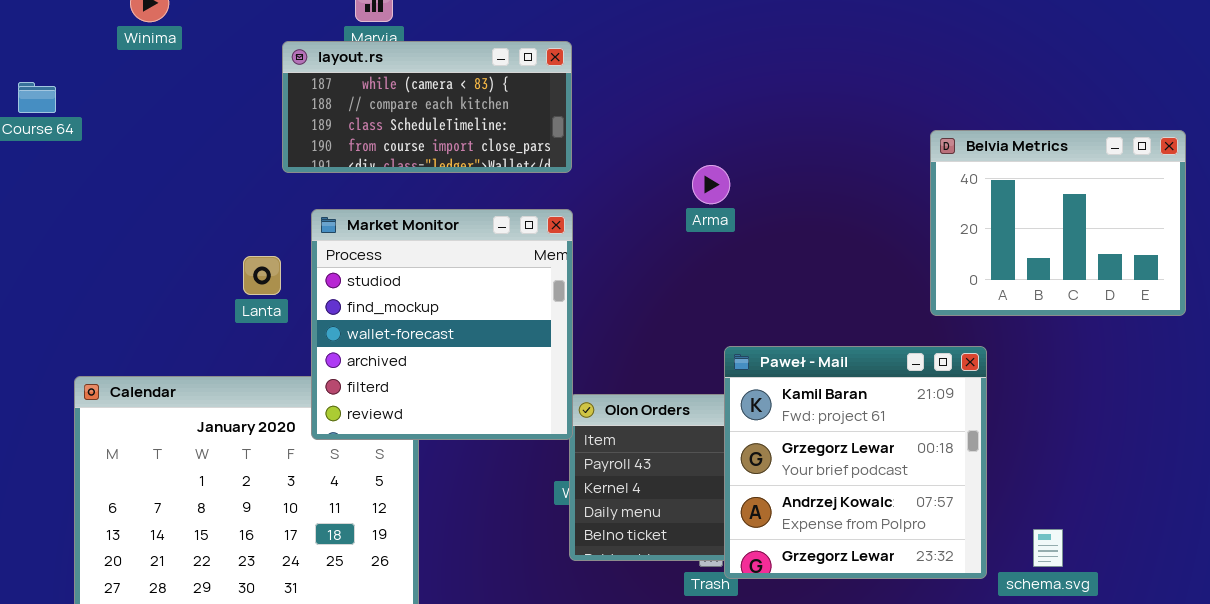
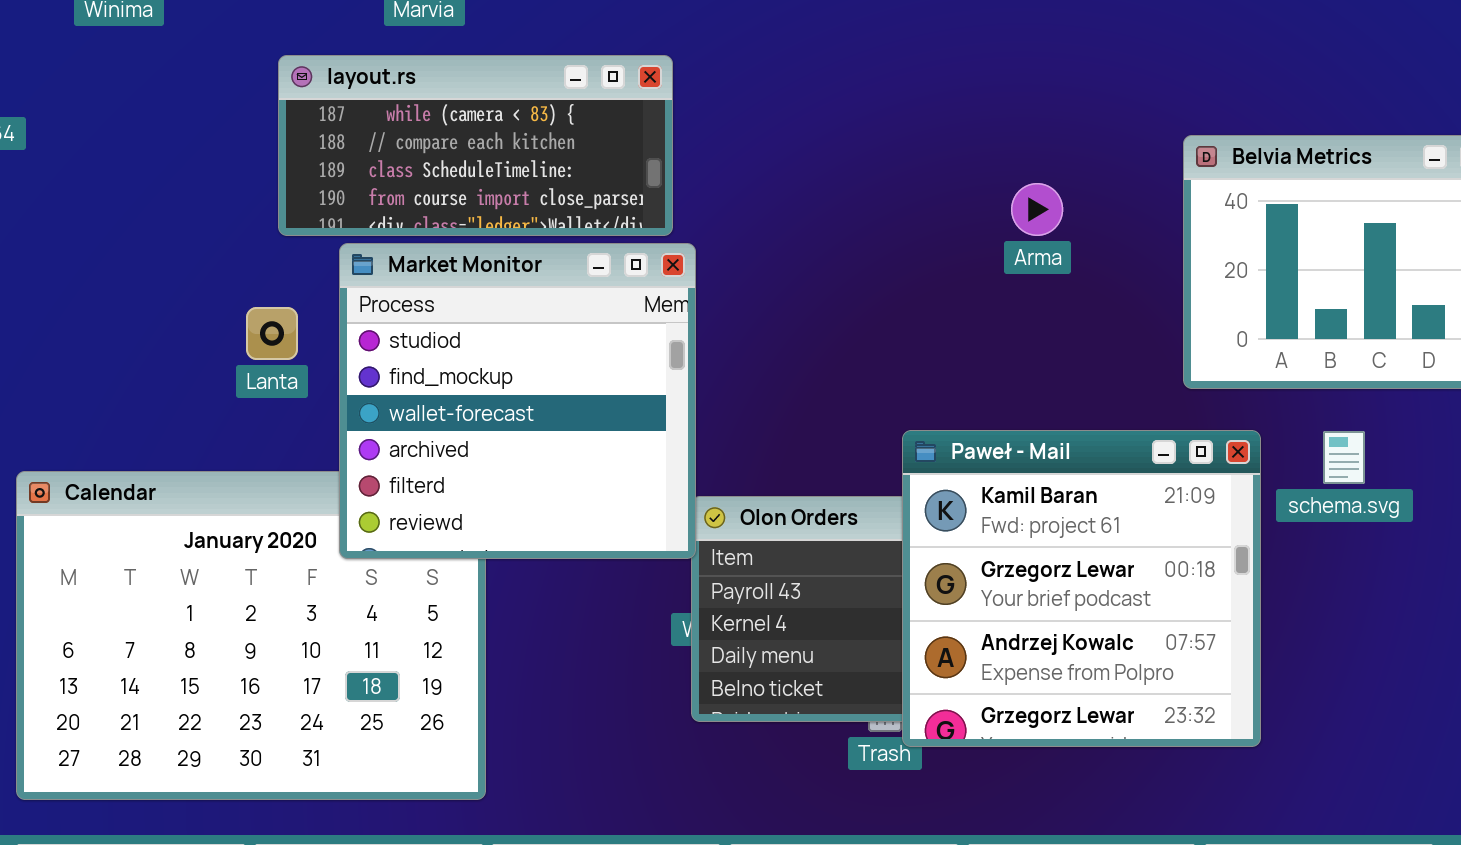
layout.rs: [282,41,572,173] -> [278,55,673,236], moved
Arma: [692,165,730,204] -> [1011,183,1063,236], moved
schema.svg: [1033,529,1063,567] -> [1323,431,1365,484], moved

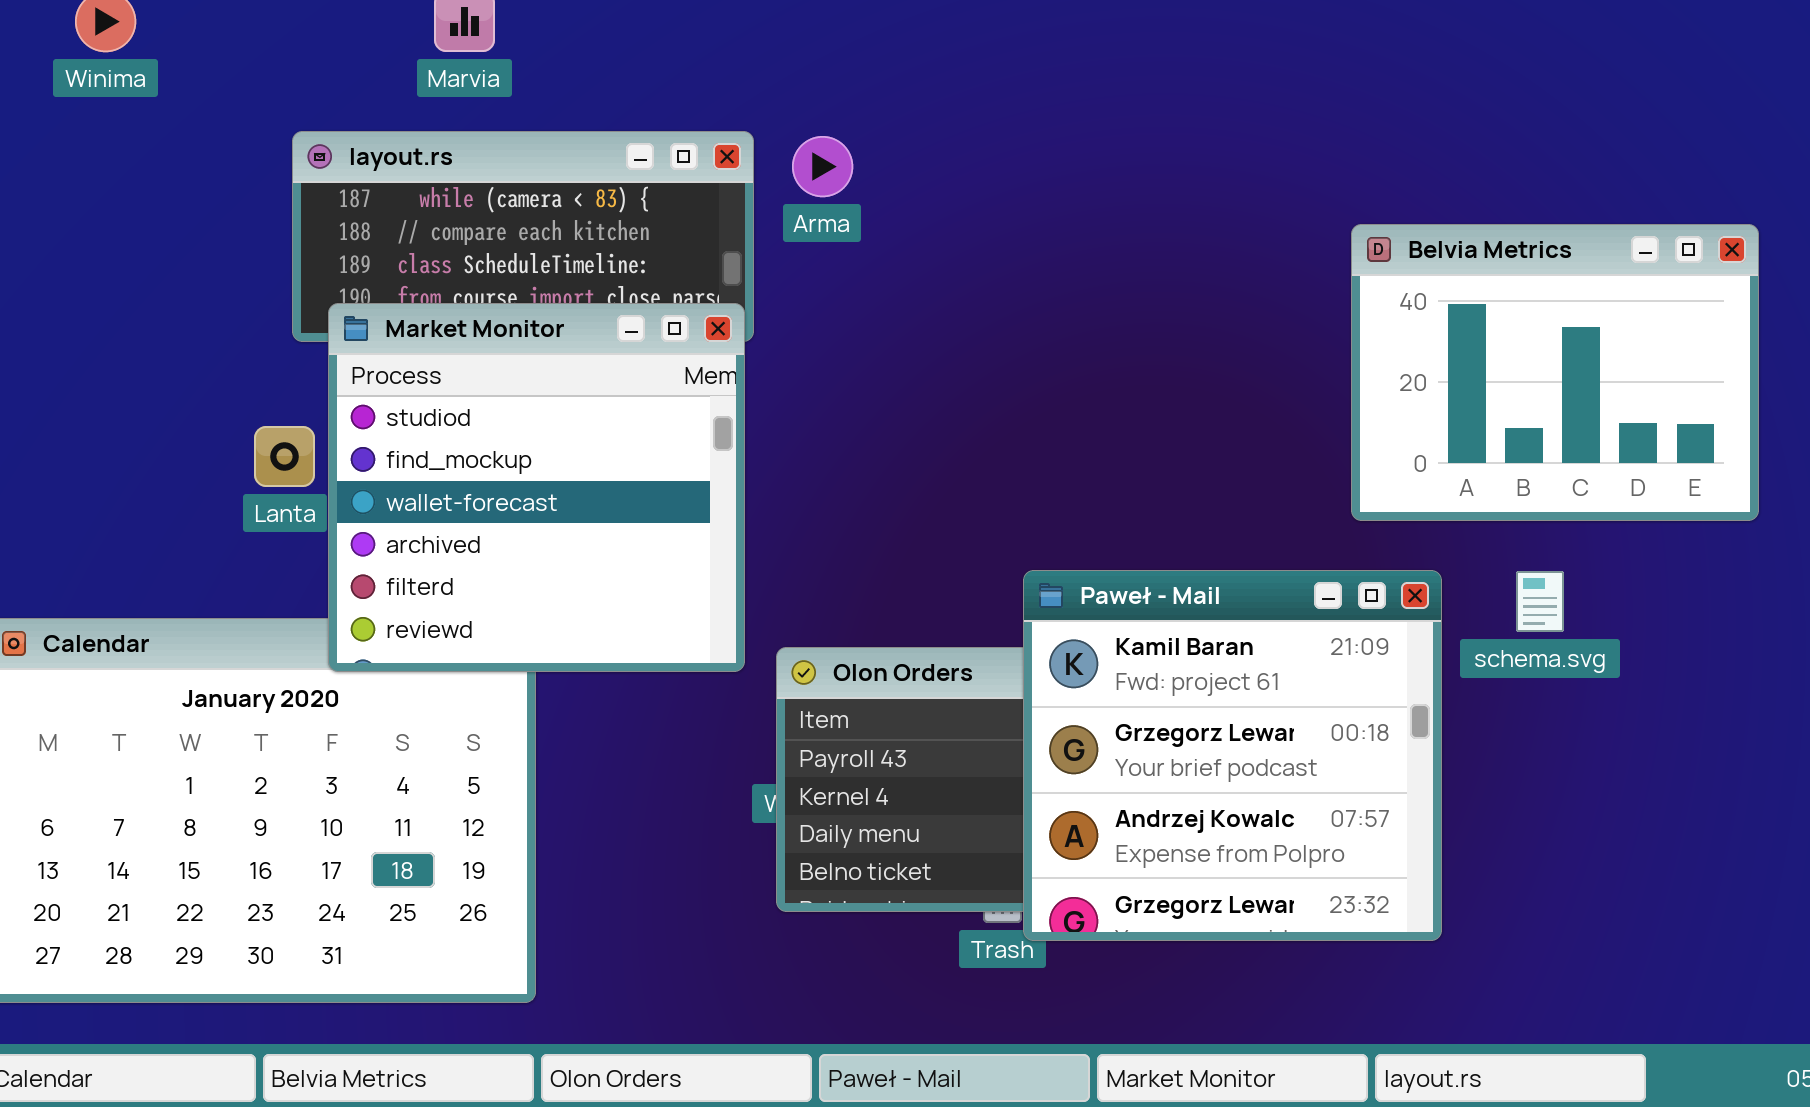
Arma: [1011,183,1063,236] -> [792,136,853,197], moved
Market Monitor: [339,243,696,559] -> [328,303,745,672], moved

